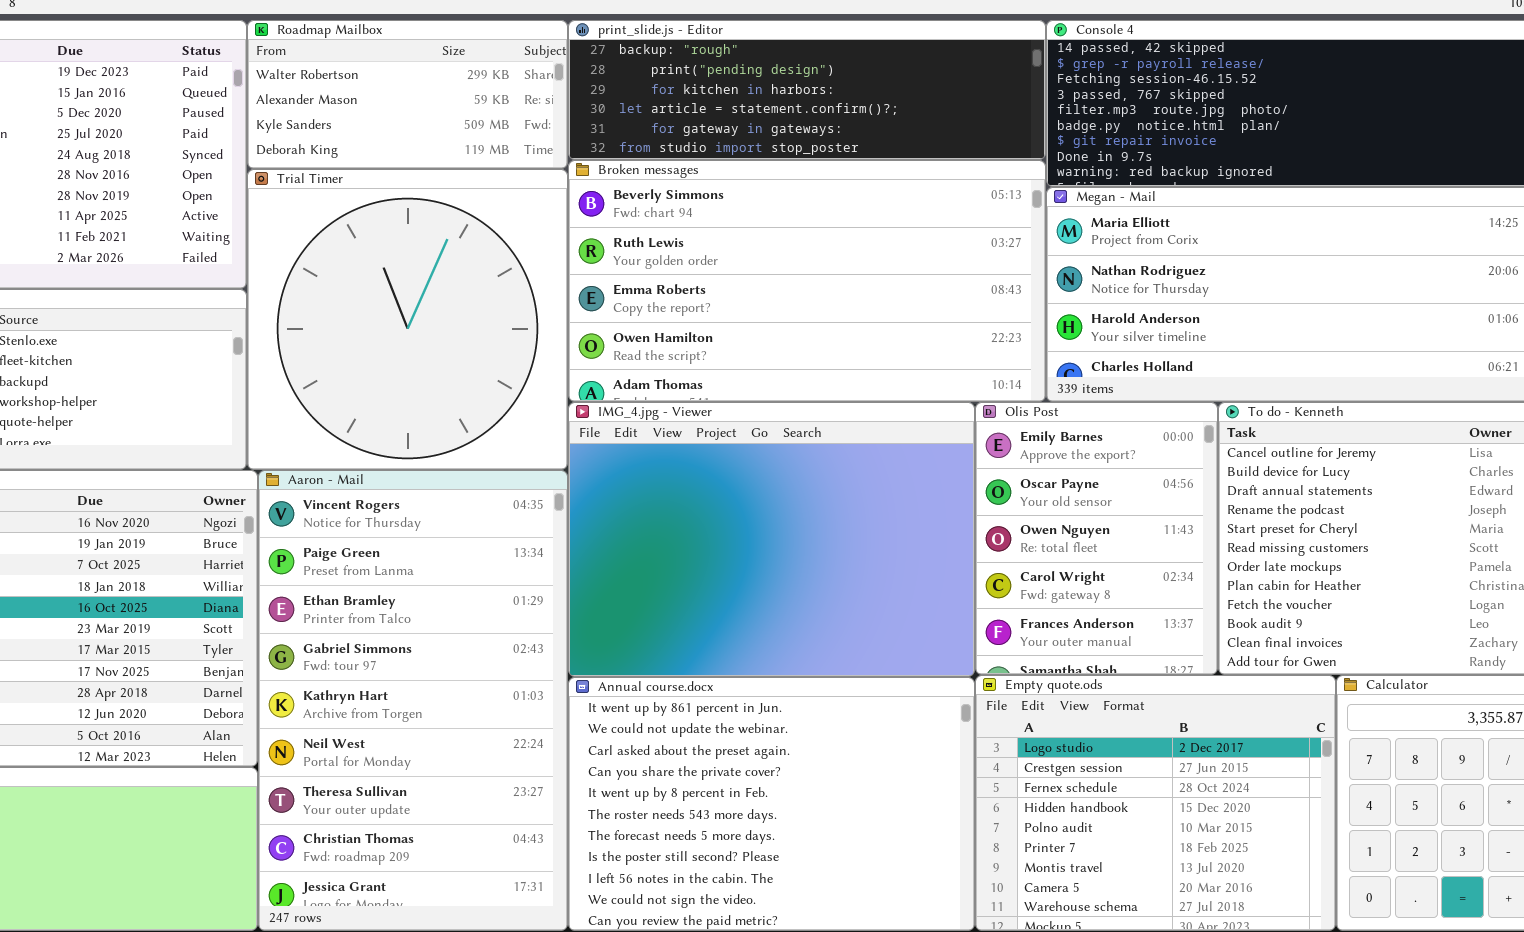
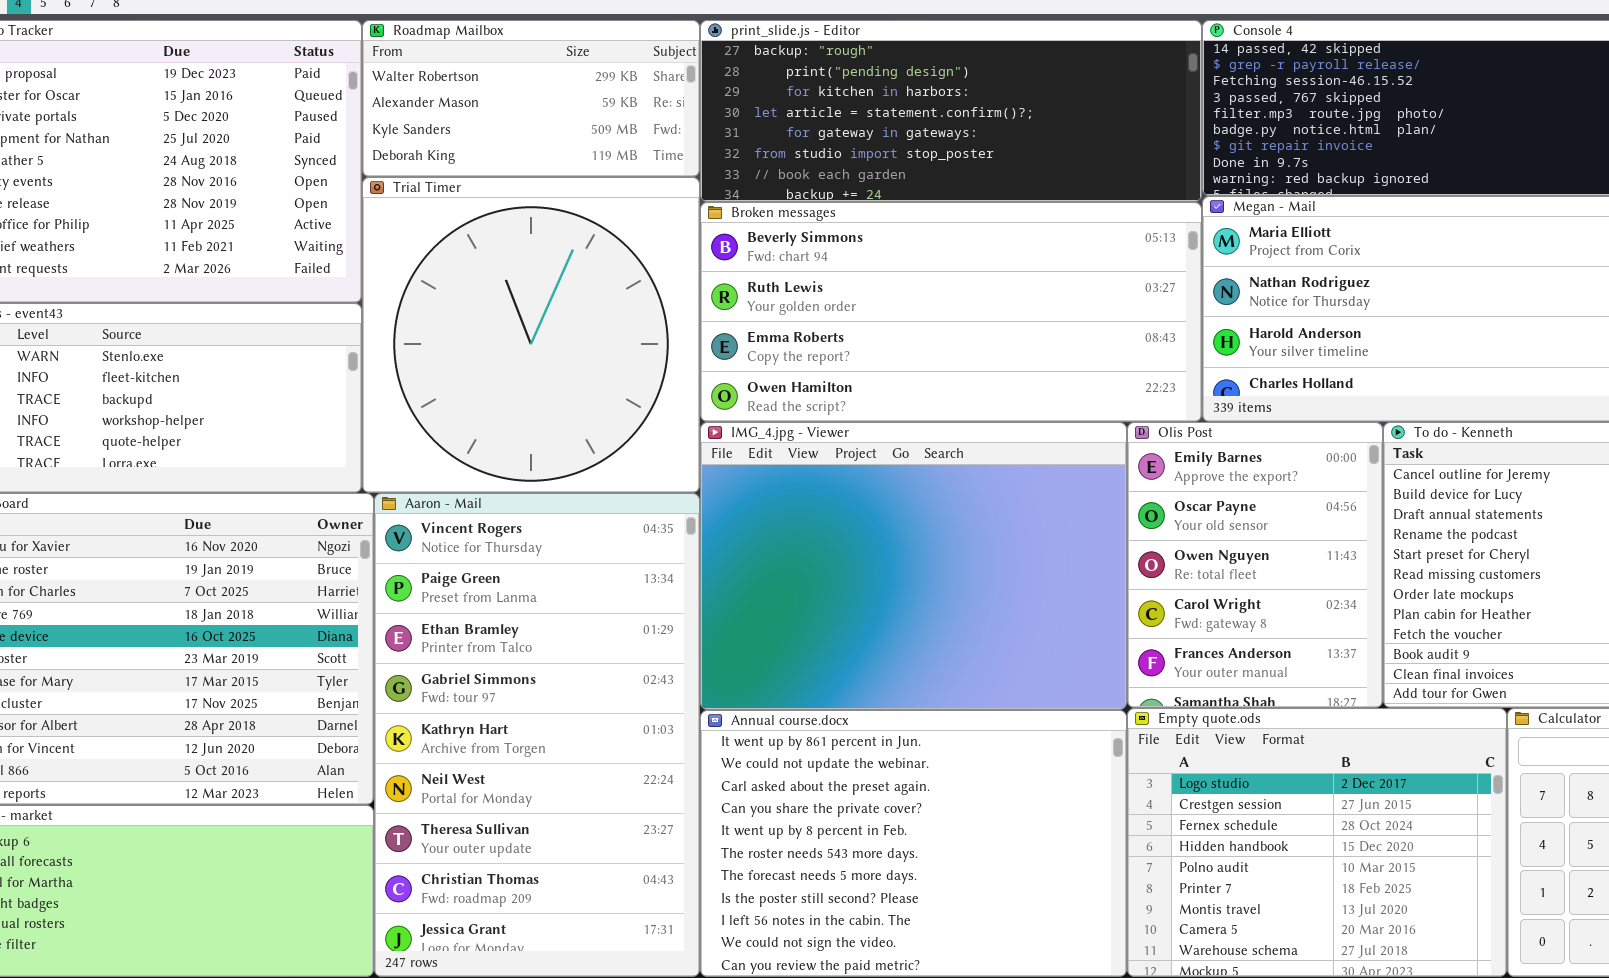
print_slide.js - Editor: [568,20,1046,160] -> [700,20,1202,202], resized
Broken messages: [568,160,1046,402] -> [700,202,1202,422], resized

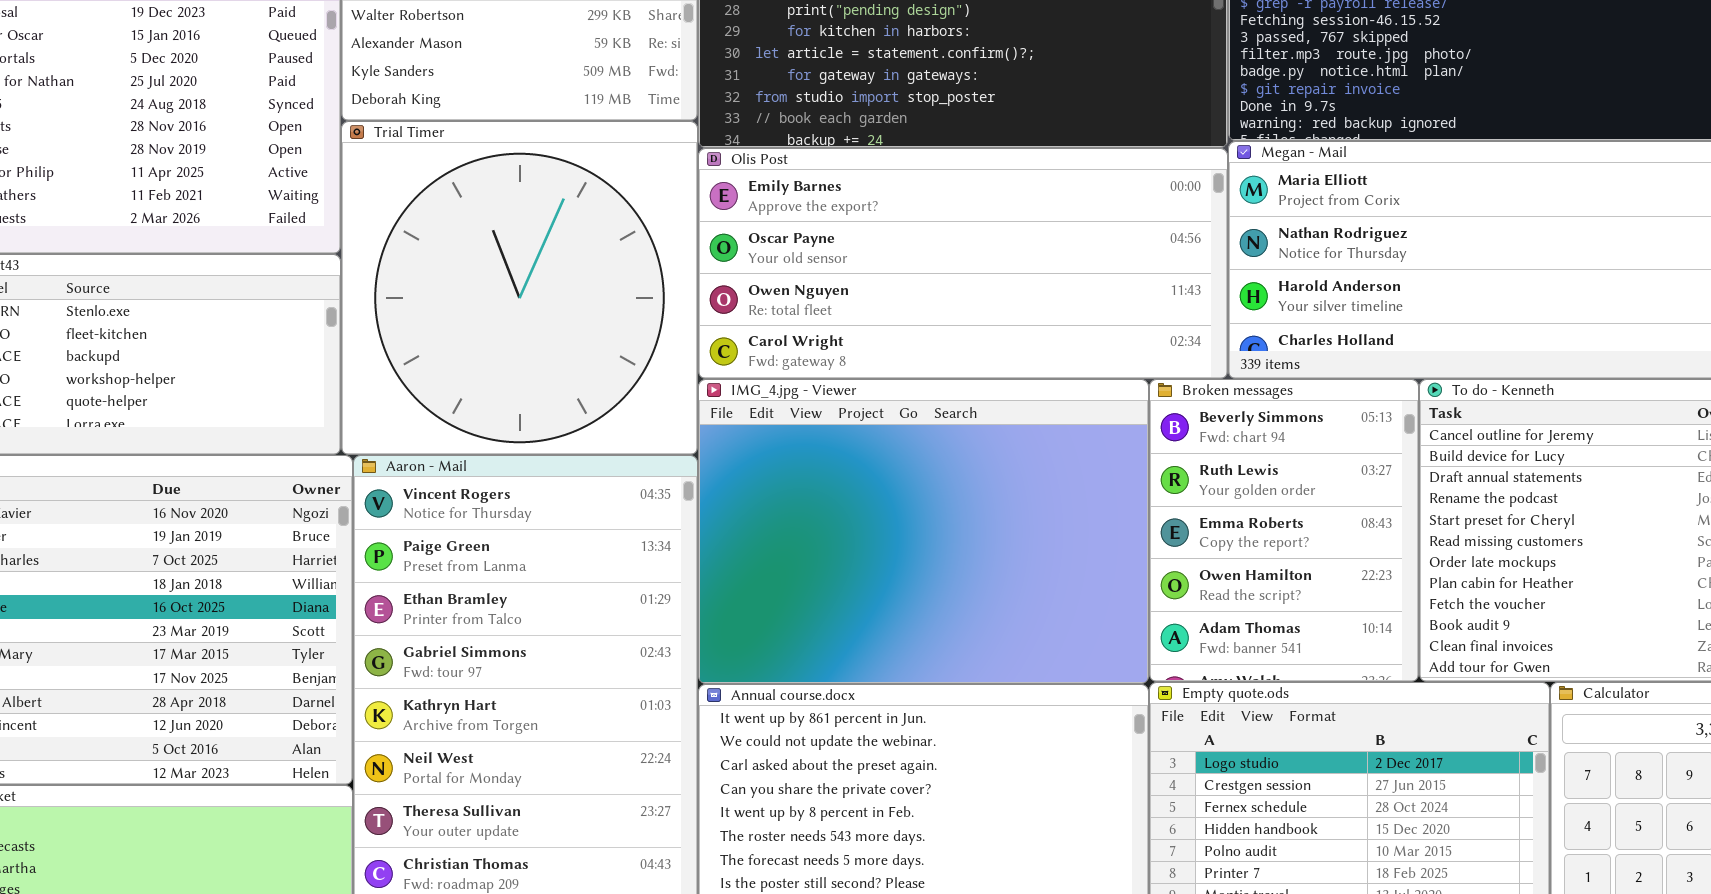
Broken messages: [700,202,1202,422] -> [1149,379,1419,682], moved, resized
Olis Post: [1127,422,1383,708] -> [698,148,1228,379], moved, resized

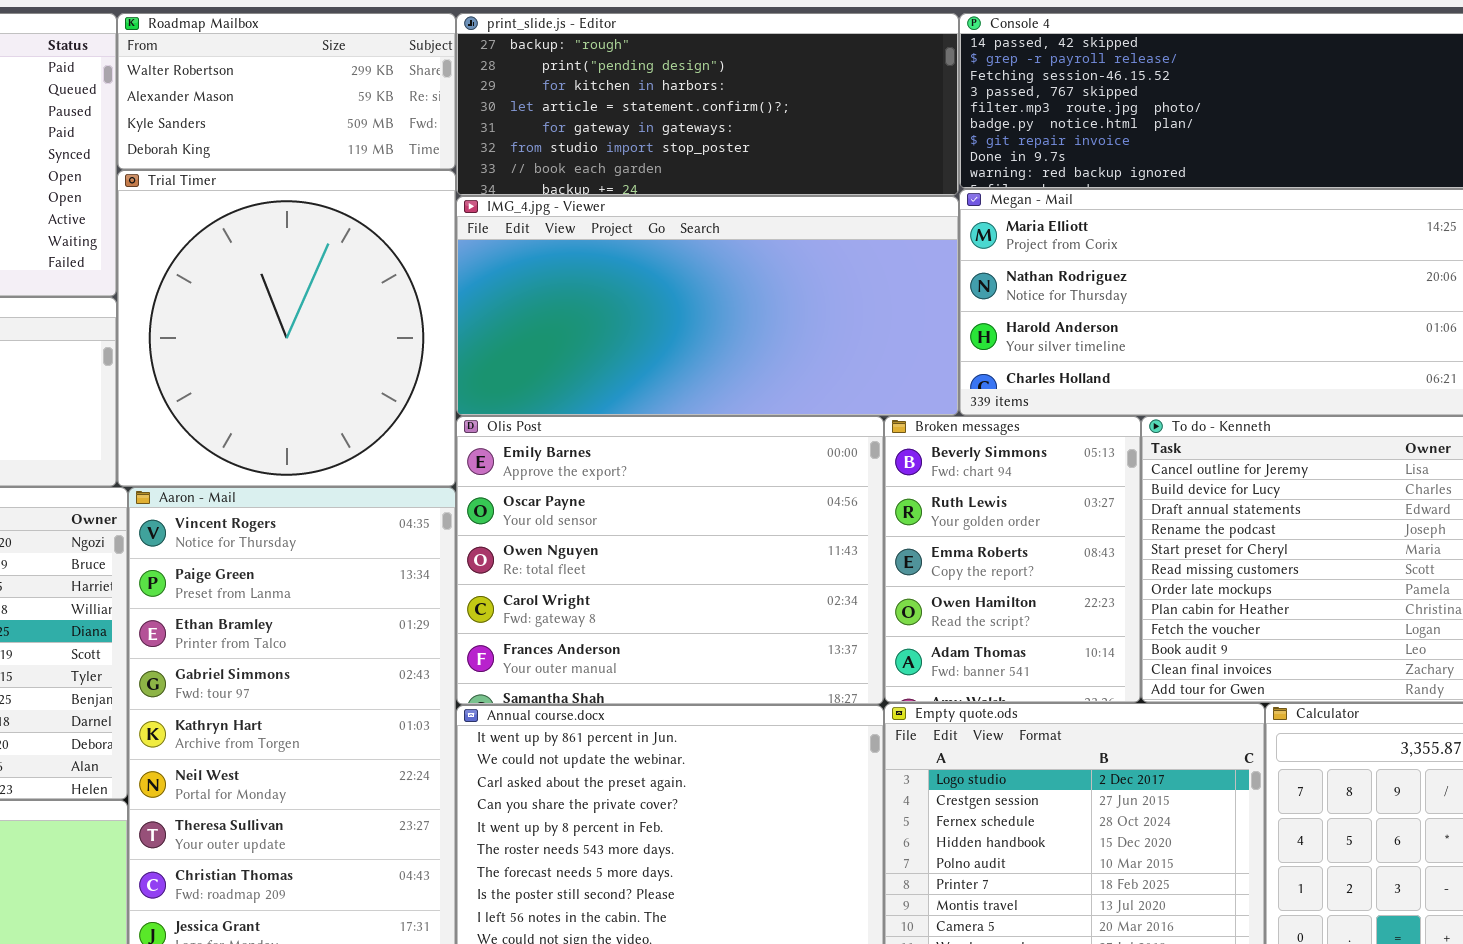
Olis Post: [698,148,1228,379] -> [456,416,884,705], moved, resized
IMG_4.jpg - Viewer: [698,379,1149,684] -> [456,196,959,416], moved, resized

